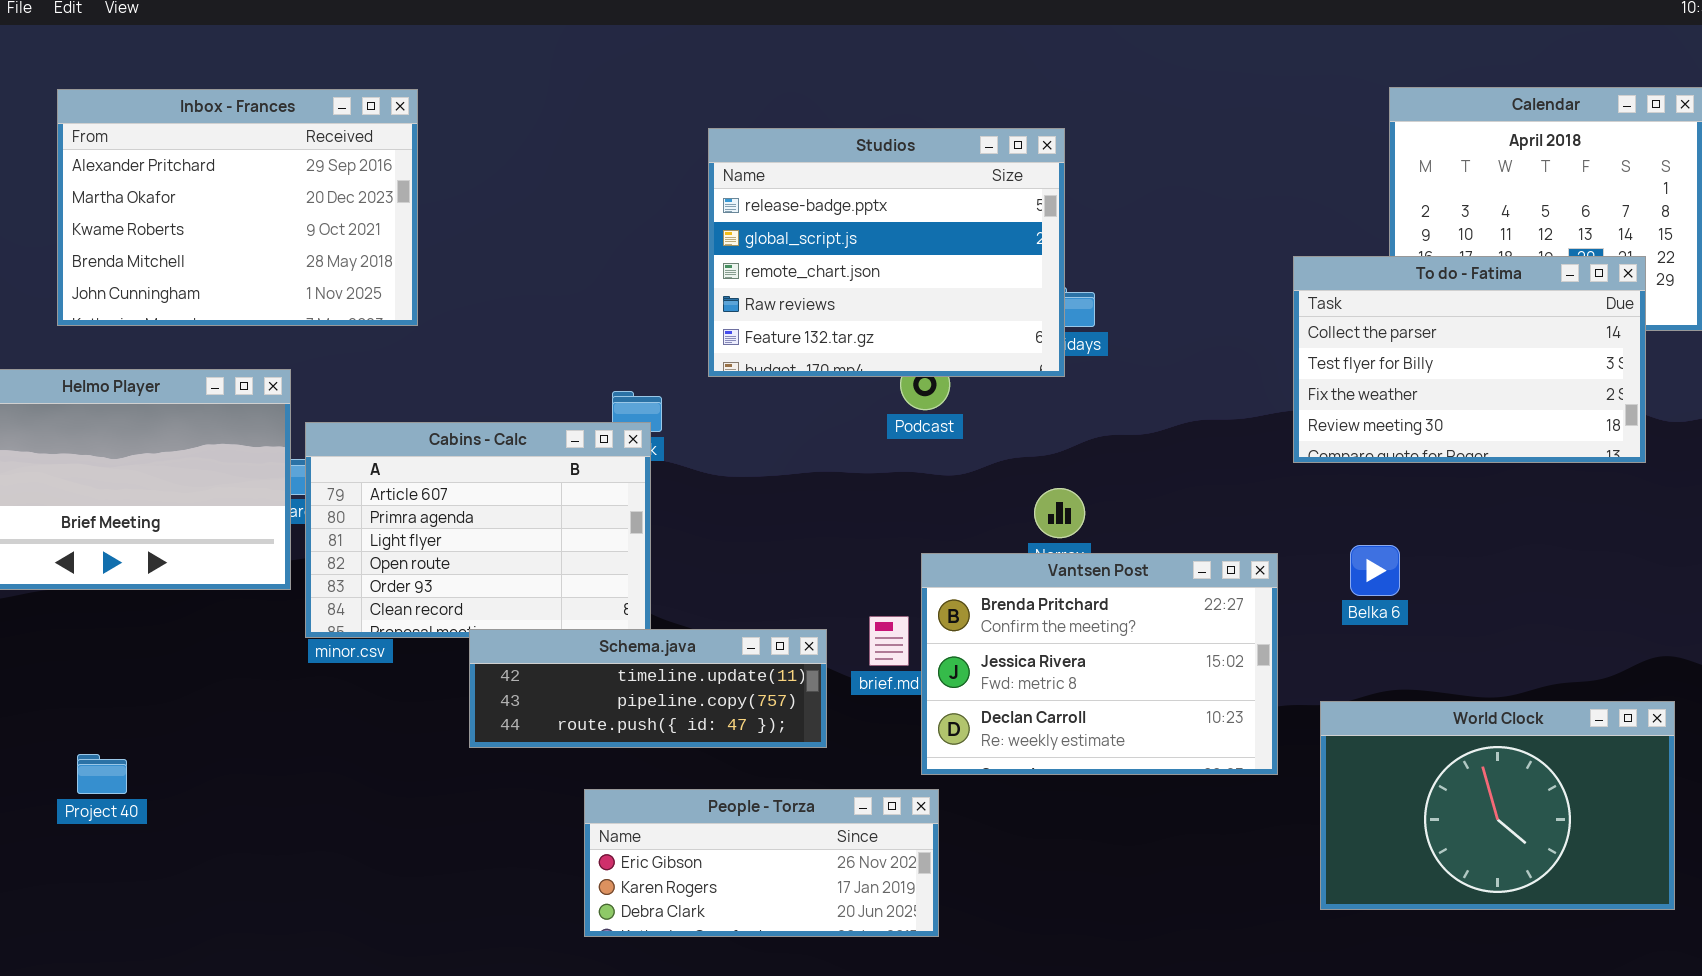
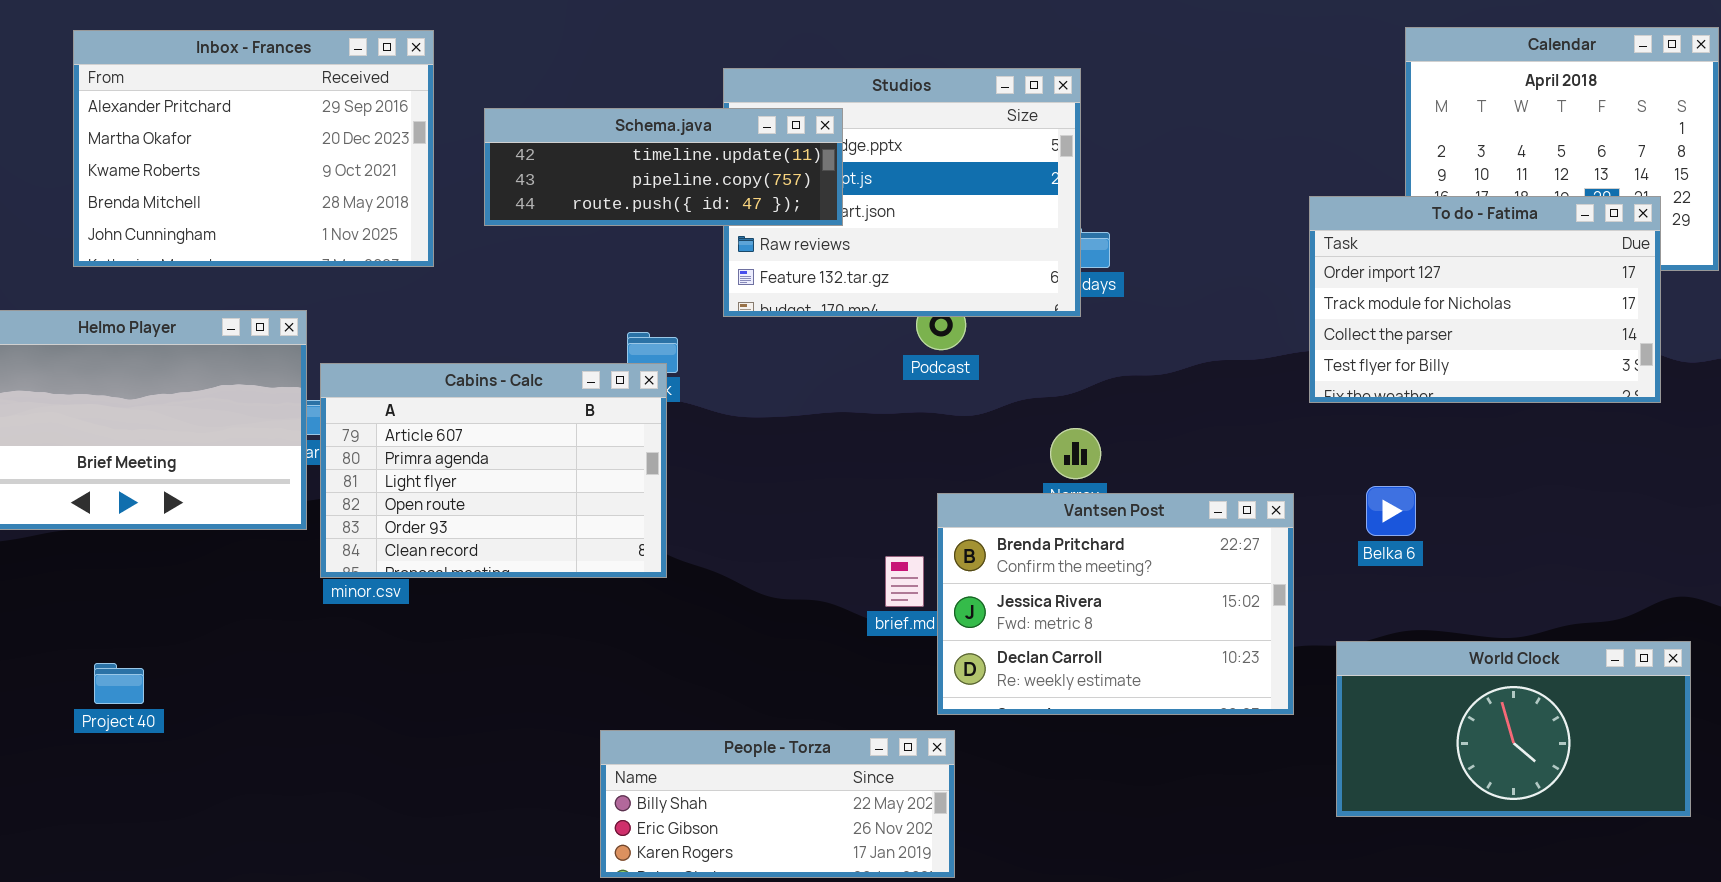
To do - Fatima: [1293,256,1646,463] -> [1309,196,1661,403], scrolled up 2 rows
Schema.java: [469,629,827,748] -> [484,108,843,226], moved
World Clock: [1320,701,1675,910] -> [1336,641,1691,817], resized
Project 40: [77,754,127,794] -> [94,663,144,704], moved
People - Torza: [584,789,939,937] -> [600,730,955,878], scrolled up 1 row

